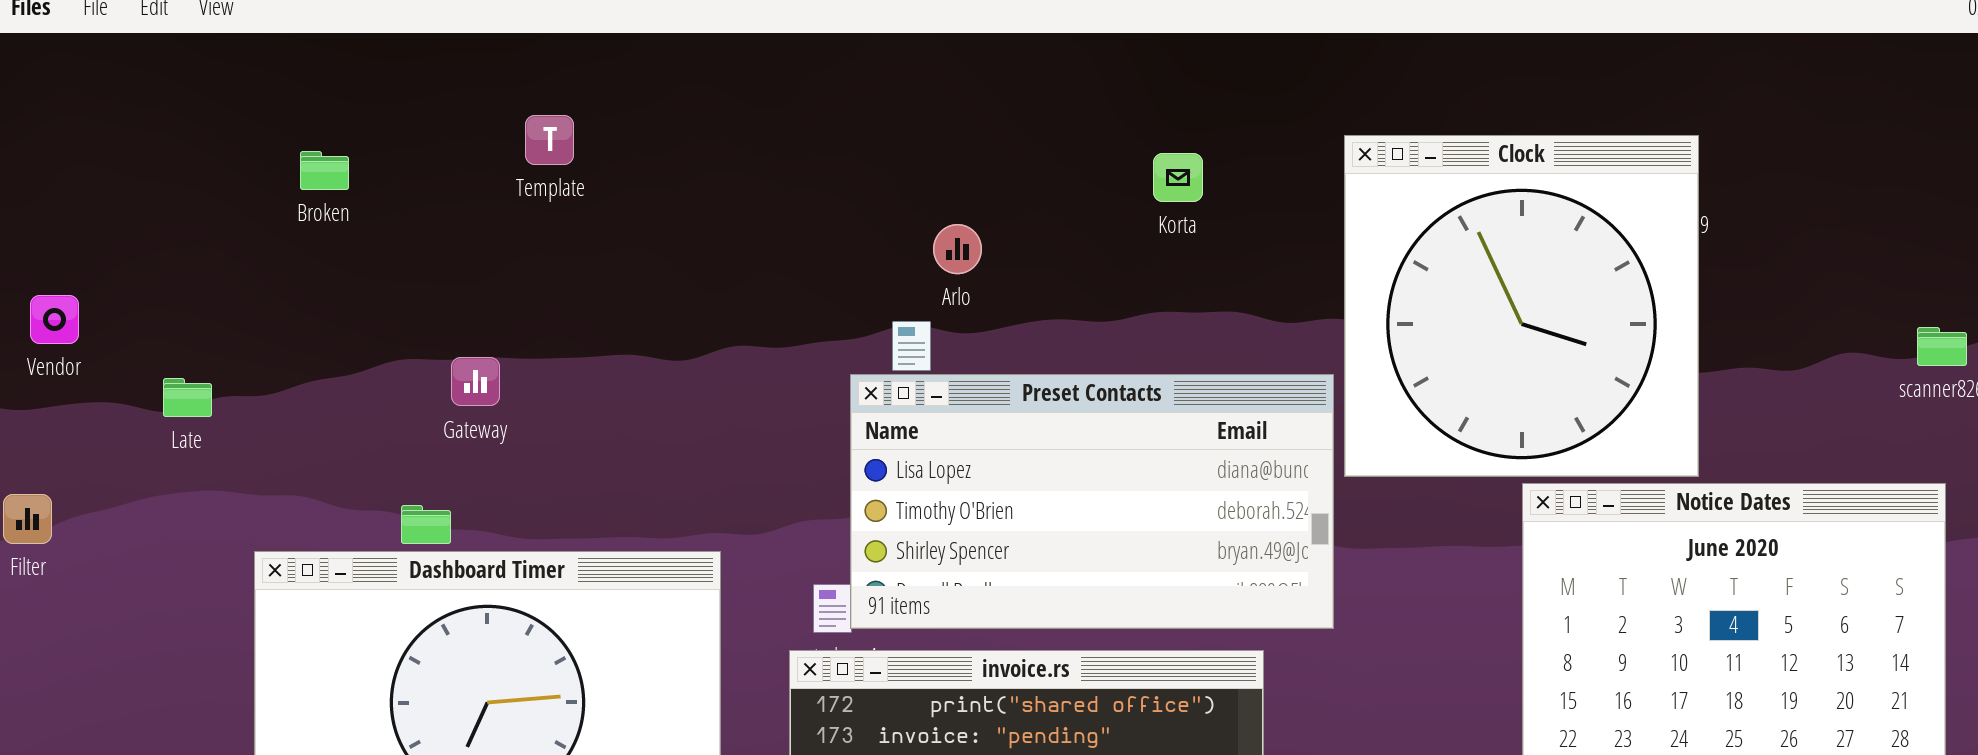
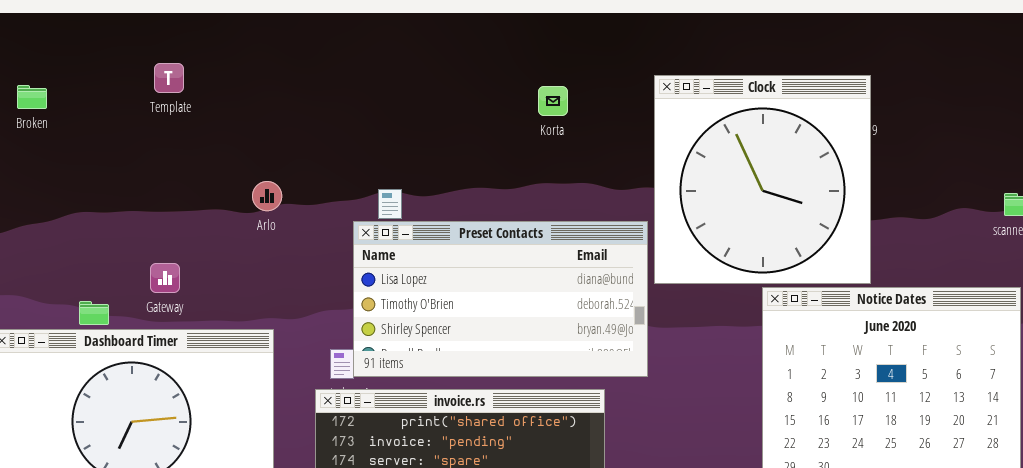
Arlo: [933,224,982,274] -> [252,181,282,211], moved
Gateway: [451,357,500,406] -> [150,263,180,293], moved

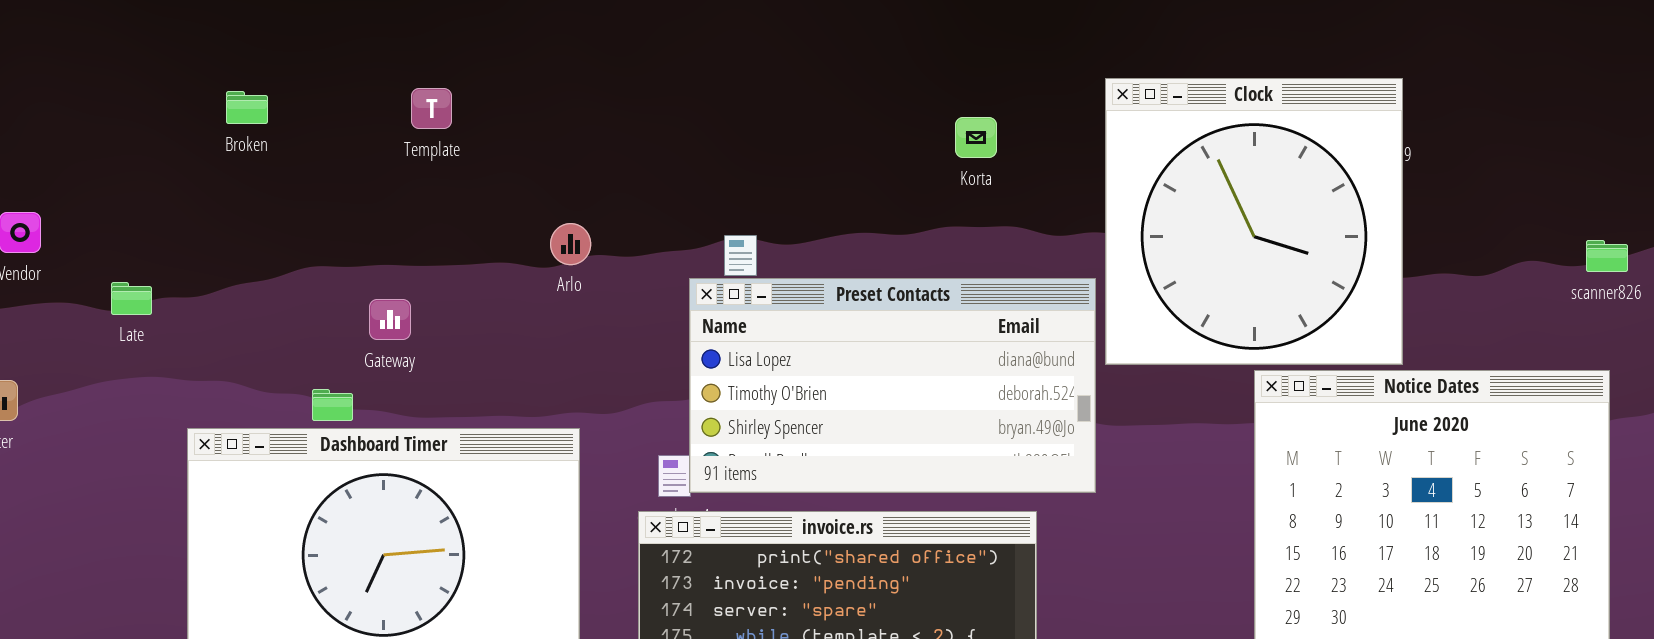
Template: [154,63,184,93] -> [411,88,452,129], moved
Korta: [538,86,568,116] -> [955,117,997,158], moved
Gateway: [150,263,180,293] -> [369,299,411,340], moved

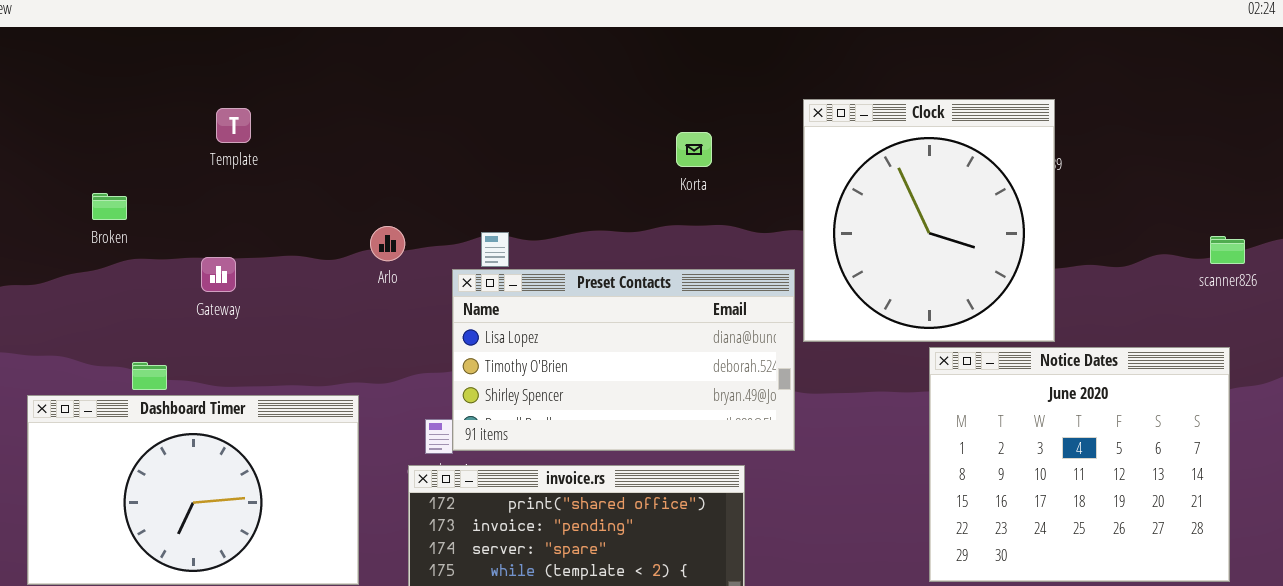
Broken: [226,91,268,124] -> [92,193,127,220], moved
Arlo: [550,223,591,265] -> [370,226,405,261], moved
Gateway: [369,299,411,340] -> [201,257,236,292], moved

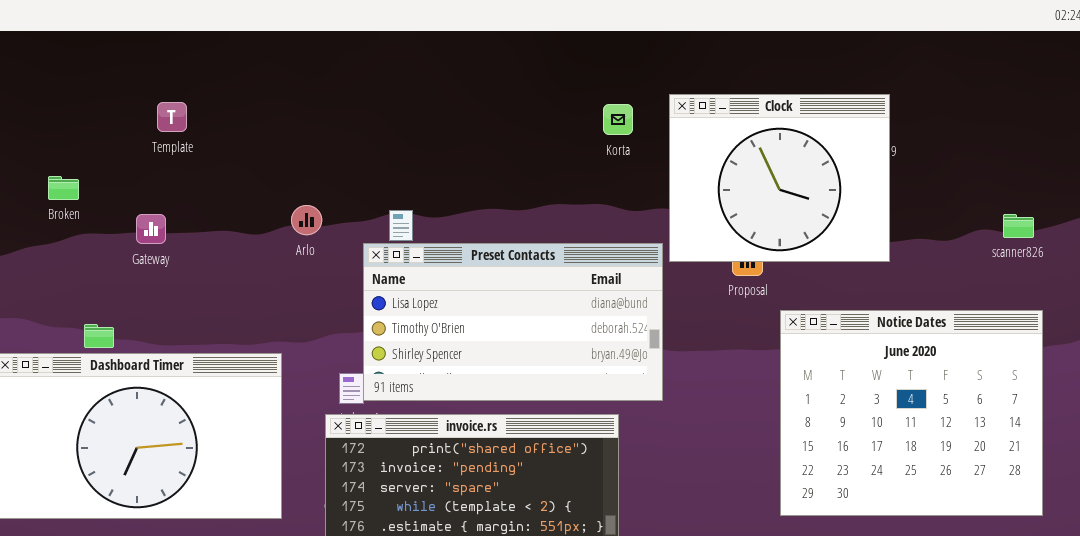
Clock: [803,99,1055,342] -> [669,94,890,262], resized
Korta: [676,132,712,167] -> [603,104,633,135], moved
scanner826: [1210,236,1245,264] -> [1003,214,1034,238], moved
Gateway: [201,257,236,292] -> [136,214,166,244], moved

